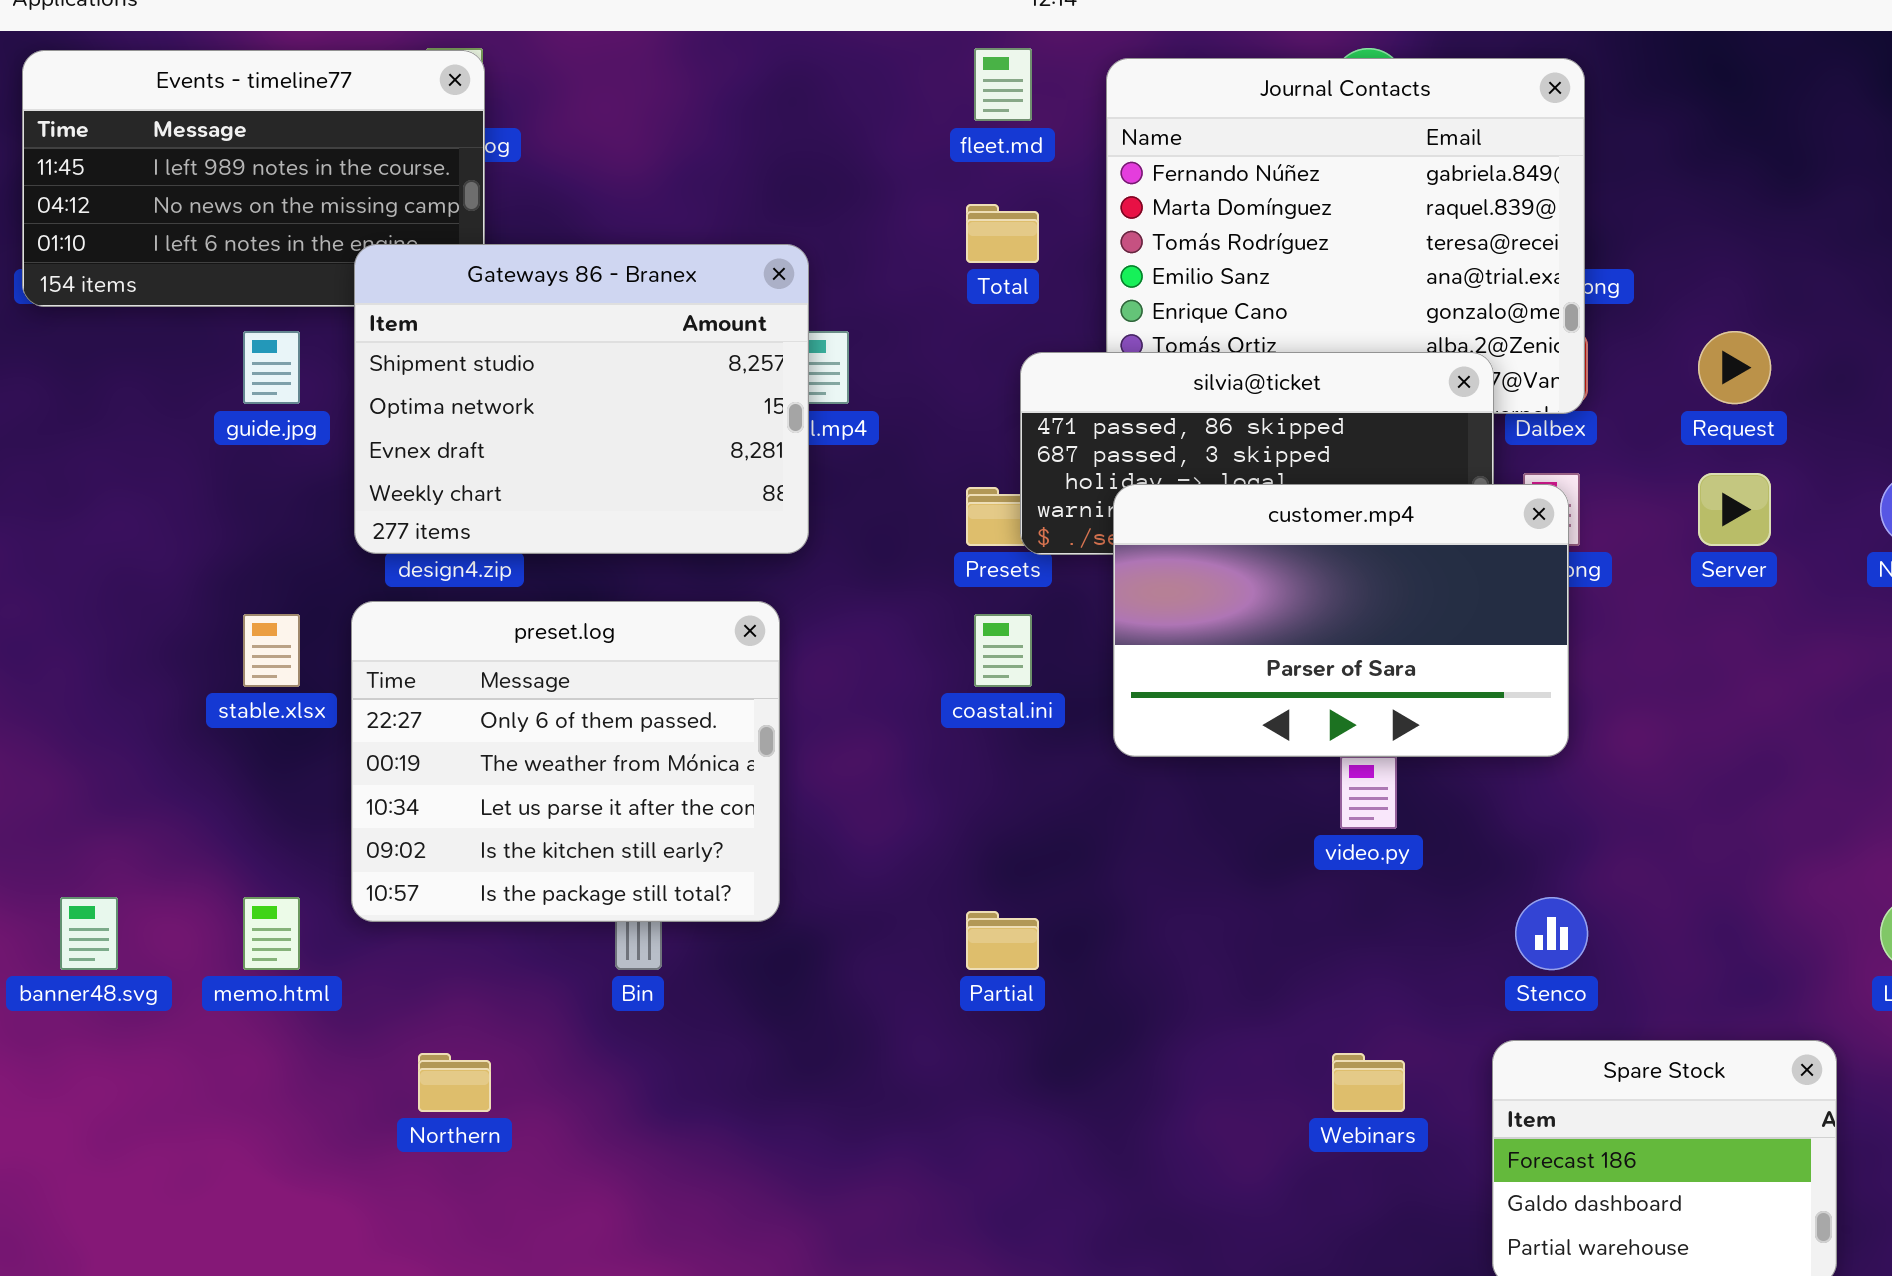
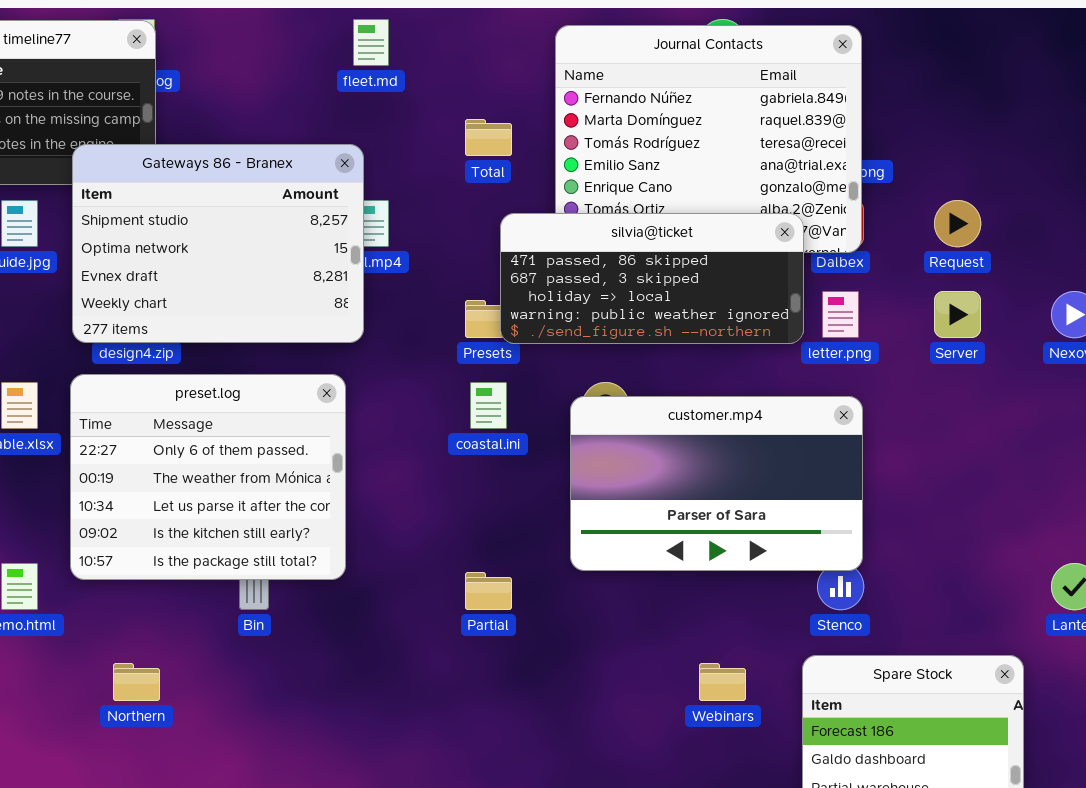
fleet.md: [974,48,1032,121] -> [353,19,389,66], moved
customer.mp4: [1113,484,1569,757] -> [570,396,863,571], moved

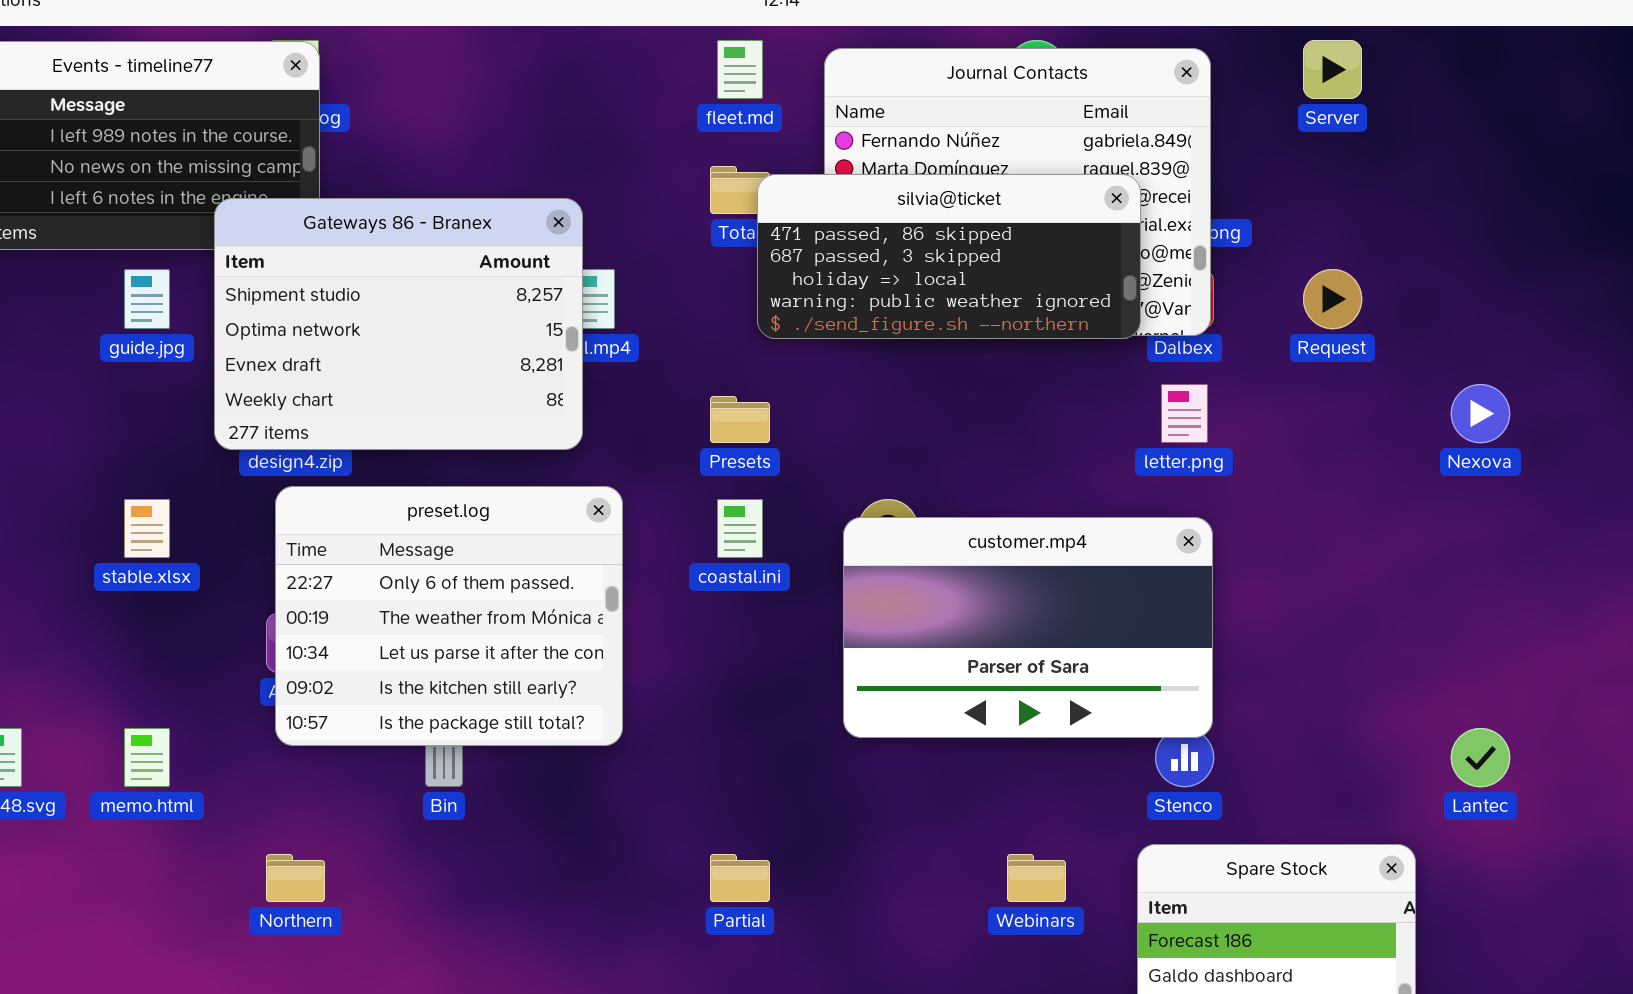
fleet.md: [353,19,389,66] -> [717,40,763,99], moved
silvia@ticket: [500,213,804,344] -> [757,174,1141,339], moved
Server: [934,291,981,338] -> [1303,40,1362,99], moved
preset.log: [70,374,346,580] -> [275,486,623,746], moved
Partial: [465,572,512,610] -> [710,854,770,902], moved

